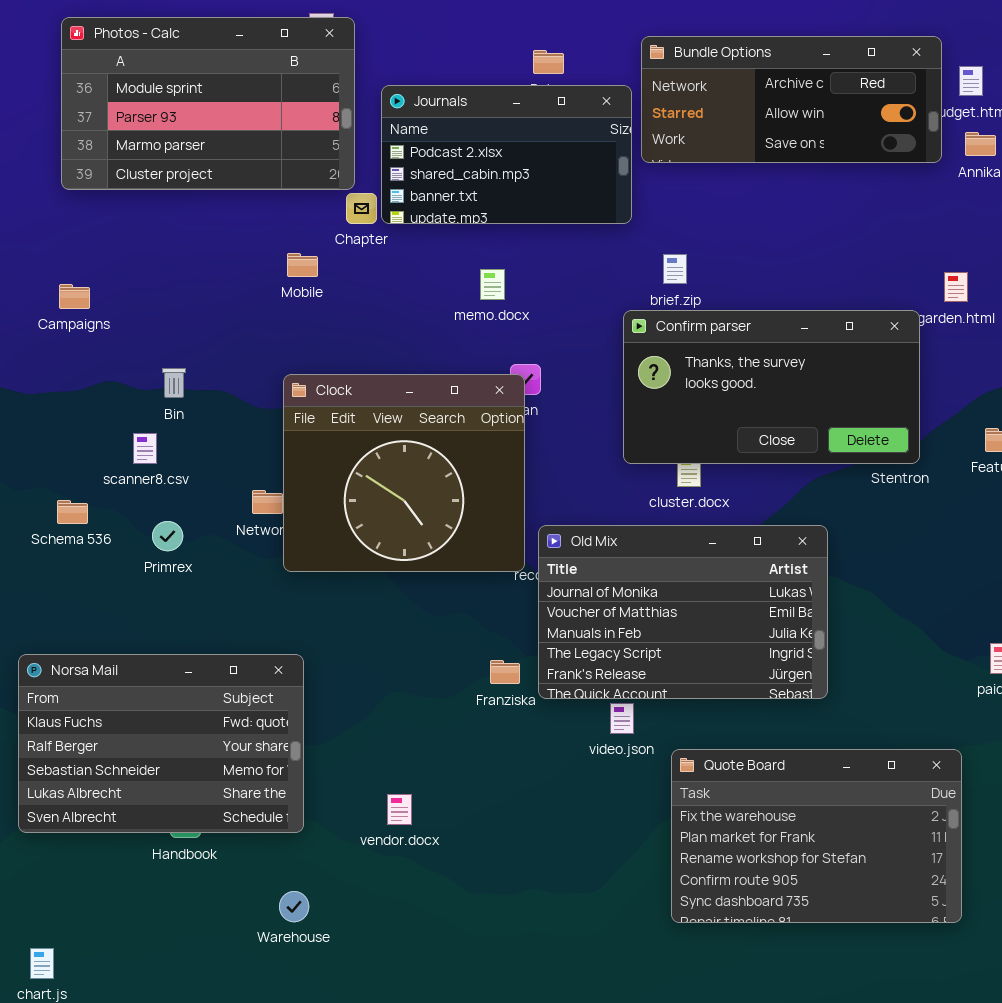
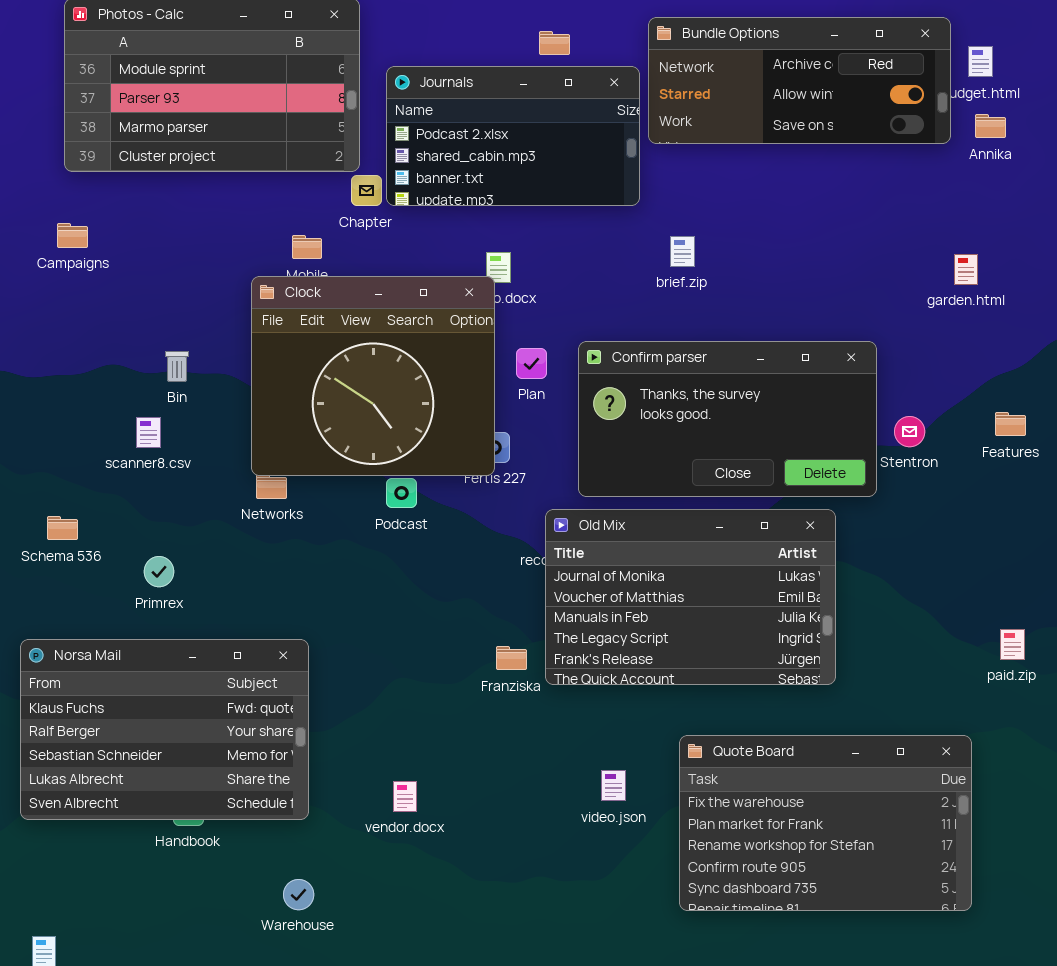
Campaigns: [59,284,90,309] -> [57,223,88,248], moved
Confirm parser: [623,310,920,464] -> [578,341,877,497], moved
Clock: [283,374,525,572] -> [251,276,495,476], moved
Schema 536: [57,500,88,524] -> [47,516,78,540], moved
Primrex: [152,521,183,551] -> [144,556,174,587], moved
video.json: [610,703,634,734] -> [601,770,626,801], moved

